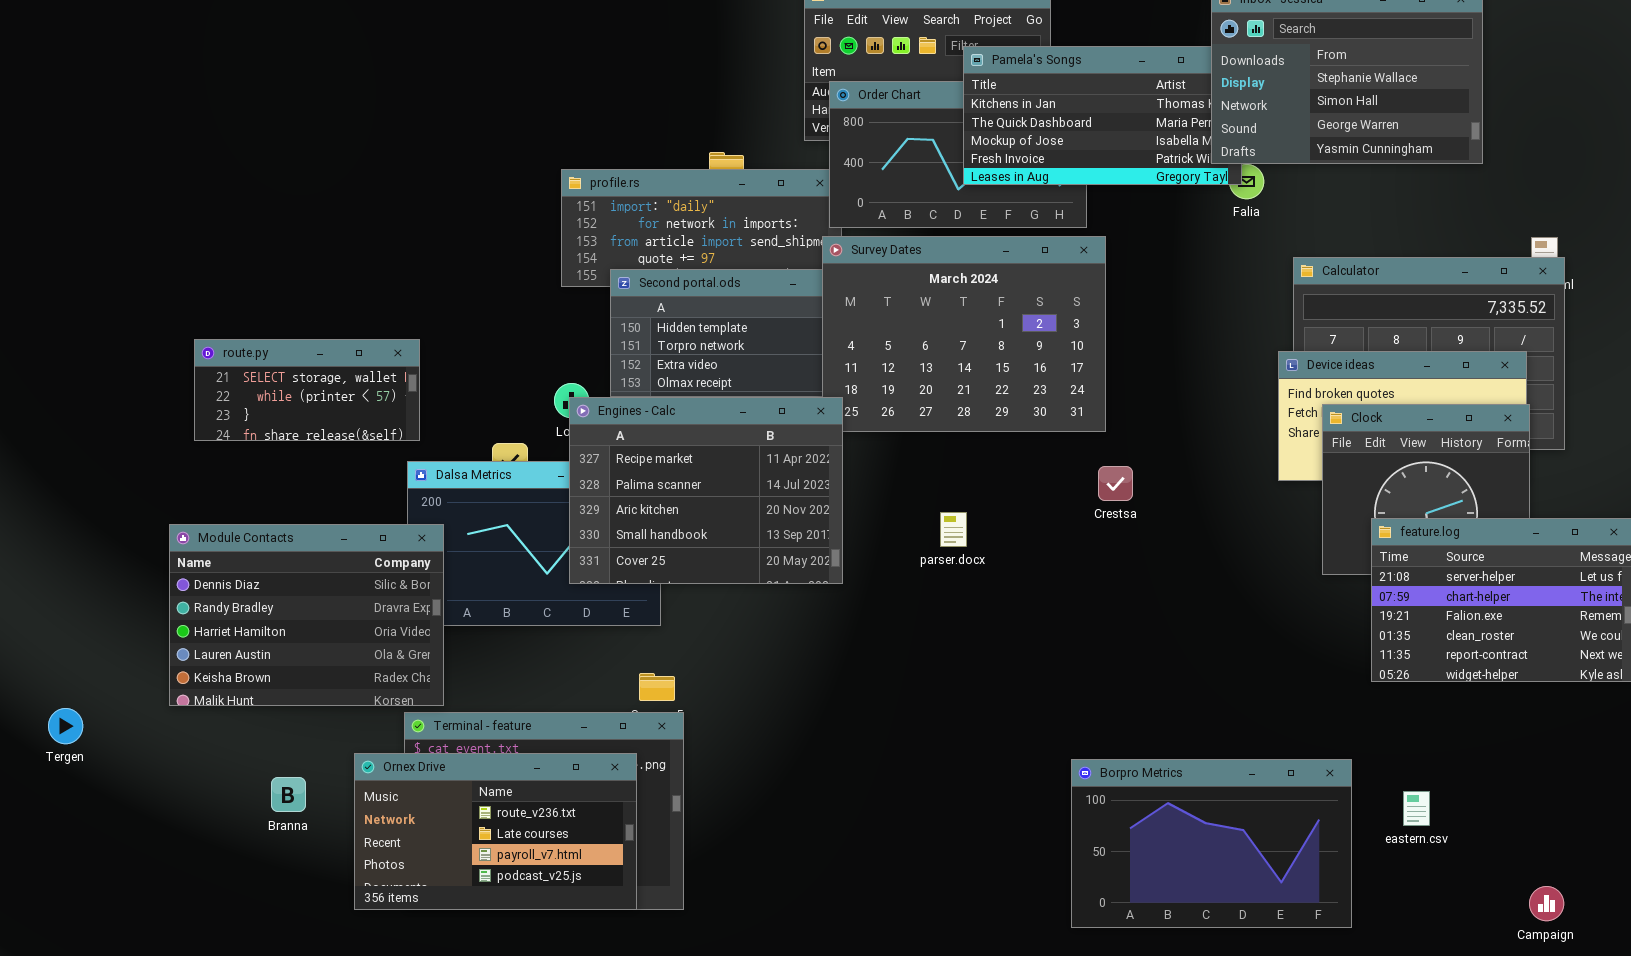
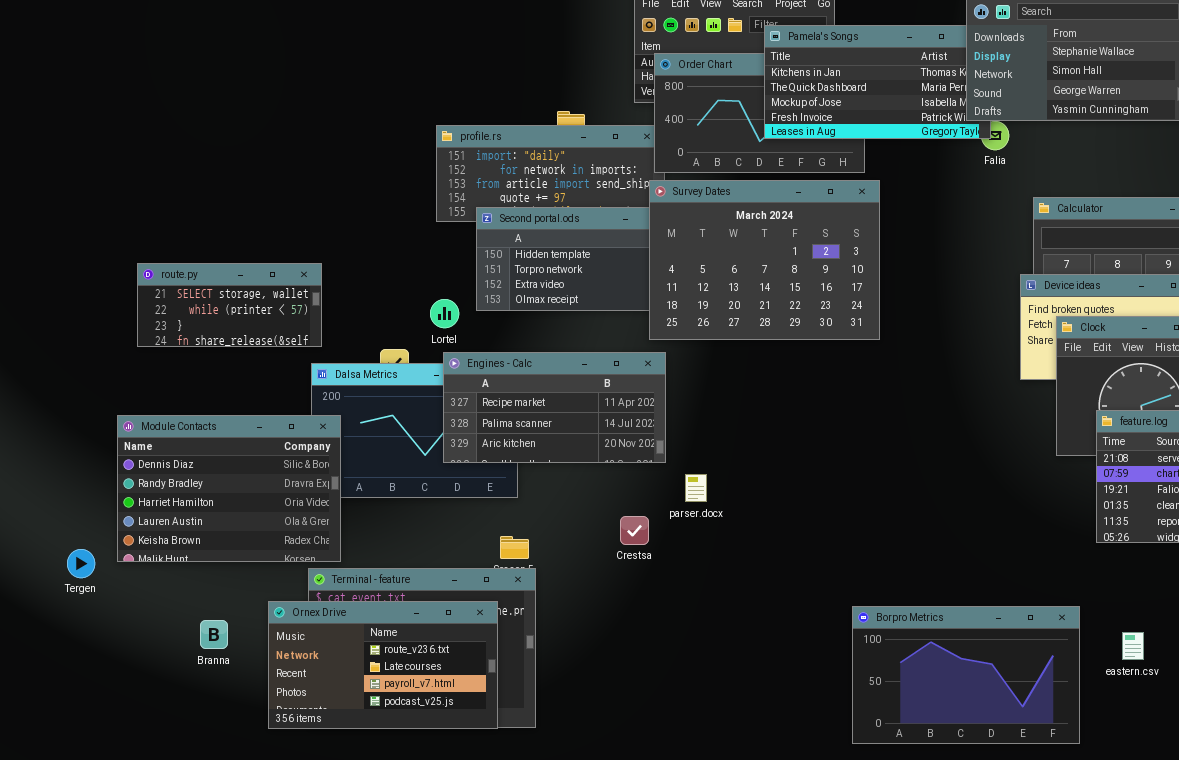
Engines - Calc: [569,397,843,584] -> [443,352,666,463], resized
Crestsa: [1098,466,1133,501] -> [620,516,649,545], moved
parser.docx: [940,512,967,547] -> [685,474,707,502], moved
Tergen: [48,708,83,744] -> [67,549,95,578], moved

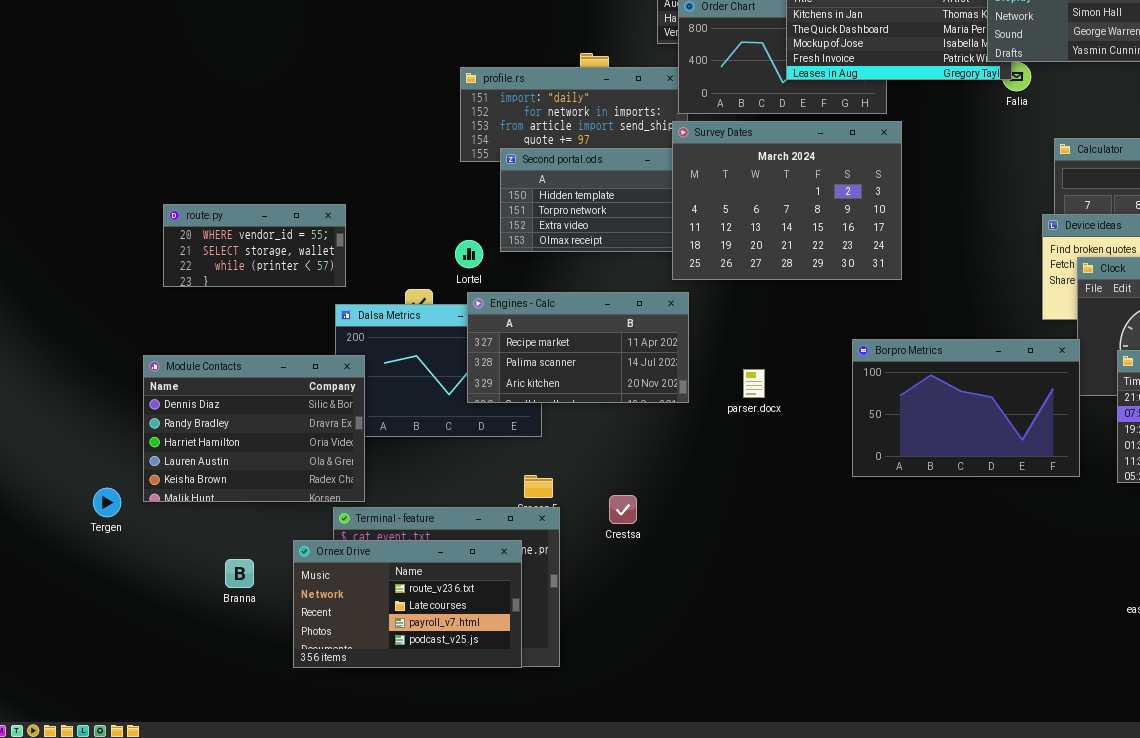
route.py: [137,263,322,347] -> [163,204,346,287], scrolled up 1 row
parser.docx: [685,474,707,502] -> [743,369,765,398], moved
Crestsa: [620,516,649,545] -> [609,495,637,524], moved
Borpro Metrics: [852,606,1080,744] -> [852,339,1080,477], moved

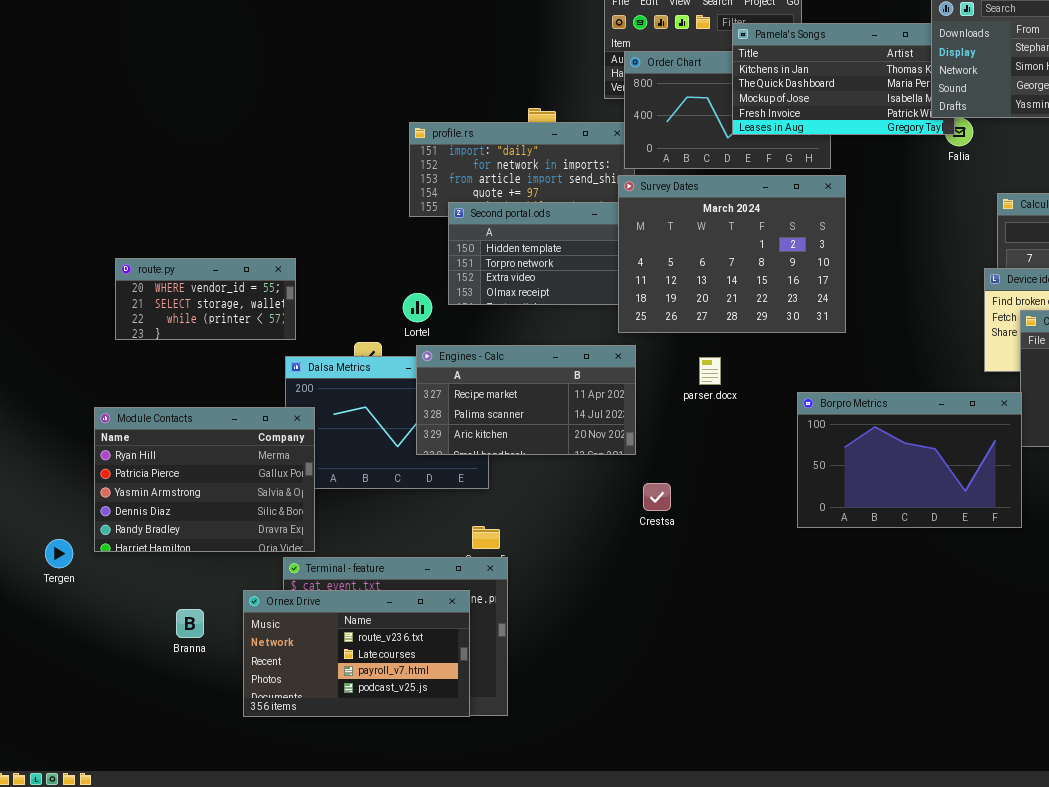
Module Contacts: [143,355,365,502] -> [94,407,315,552], scrolled up 3 rows
parser.docx: [743,369,765,398] -> [699,357,721,385], moved
Crestsa: [609,495,637,524] -> [643,483,671,511], moved

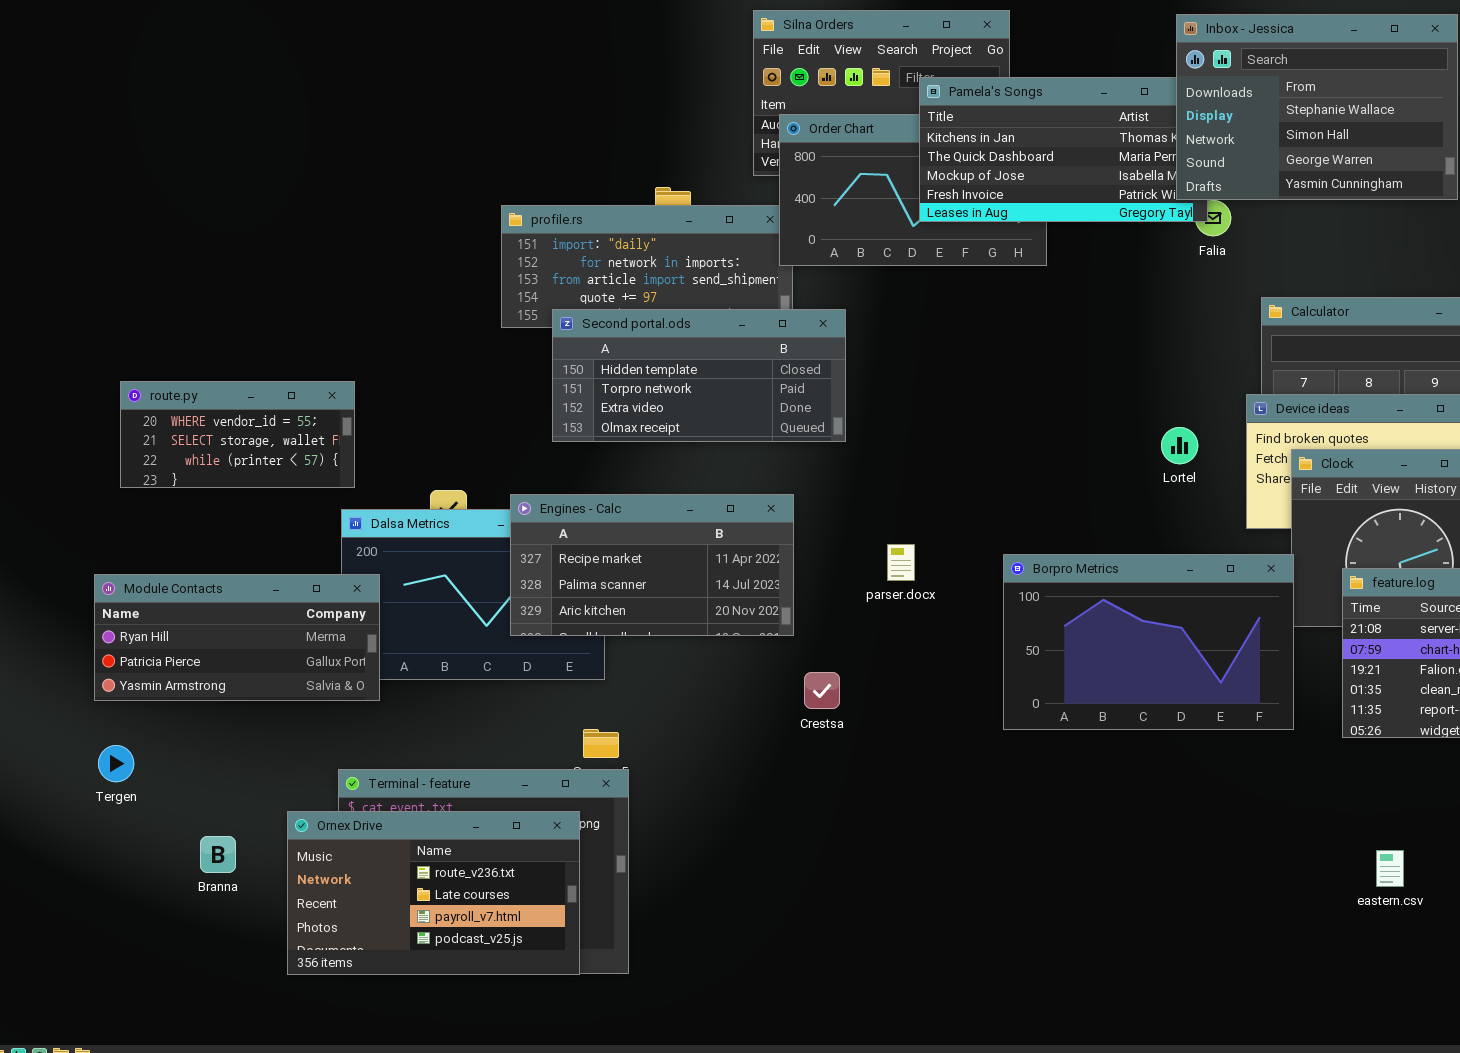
Survey Dates: [618,175,846,333] -> none, closed
Lortel: [403,293,432,322] -> [1161,427,1198,464], moved
parser.docx: [699,357,721,385] -> [887,544,915,581], moved
Module Contacts: [94,407,315,552] -> [94,574,380,701], resized
Tergen: [45,539,73,568] -> [98,745,134,782], moved

